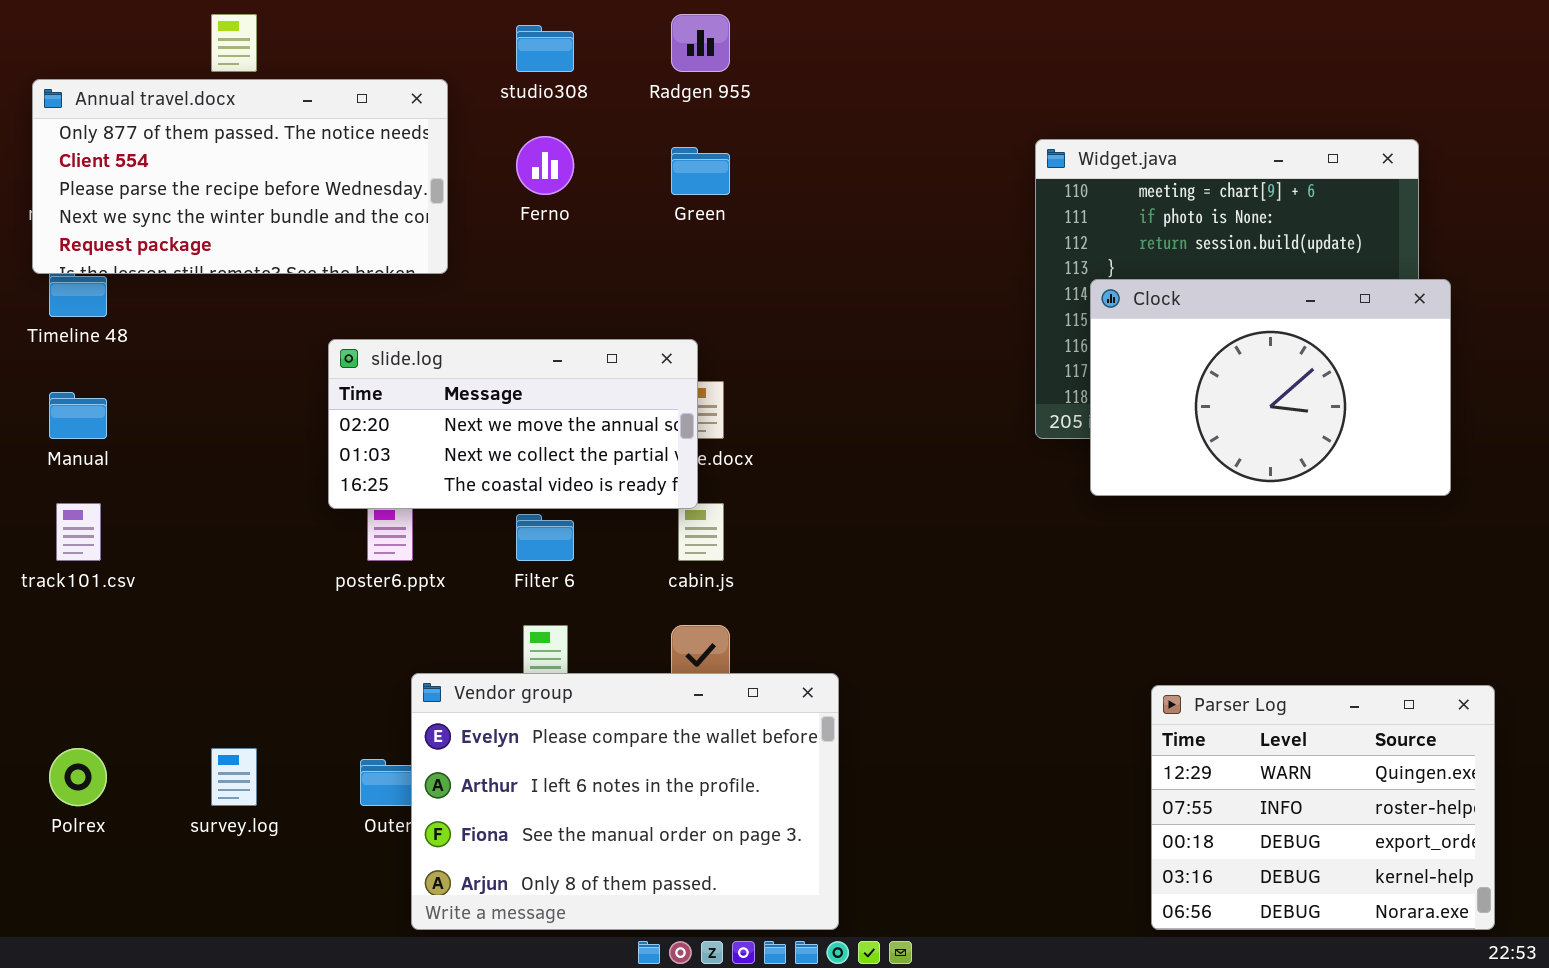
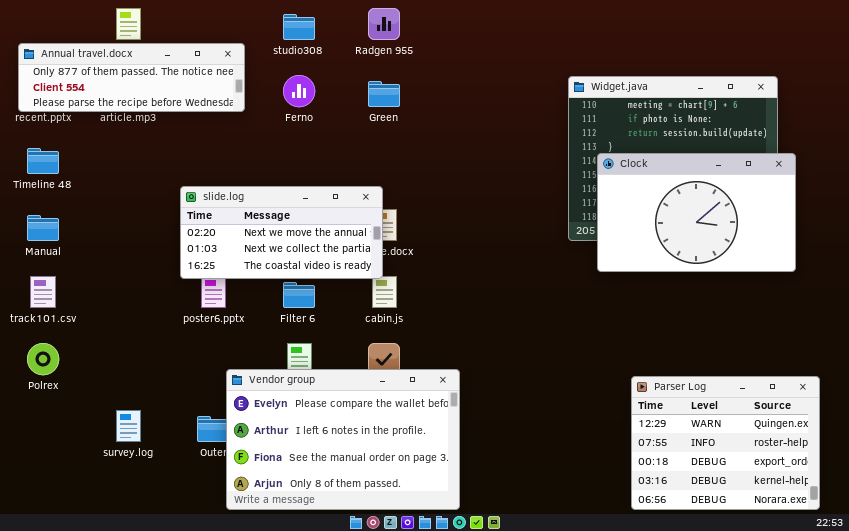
Annual travel.docx: [32,79,448,274] -> [18,43,245,112], resized
Polrex: [49,748,107,806] -> [27,343,59,375], moved

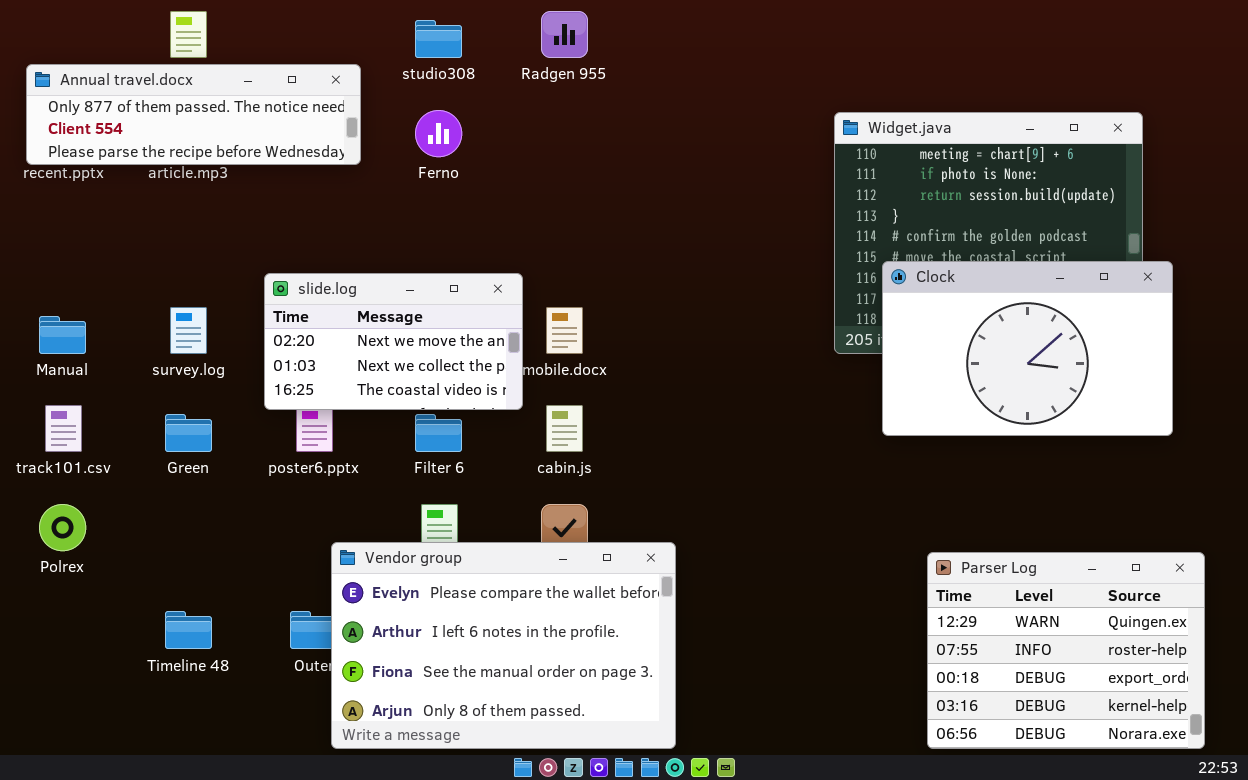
Green: [368,81,400,107] -> [165,414,212,452], moved
Timeline 48: [27,148,59,174] -> [165,611,212,649], moved
Clock: [597,153,796,272] -> [882,261,1173,436], moved
slide.log: [180,186,383,279] -> [264,273,523,410], resized
survey.log: [116,410,141,442] -> [170,307,207,354], moved

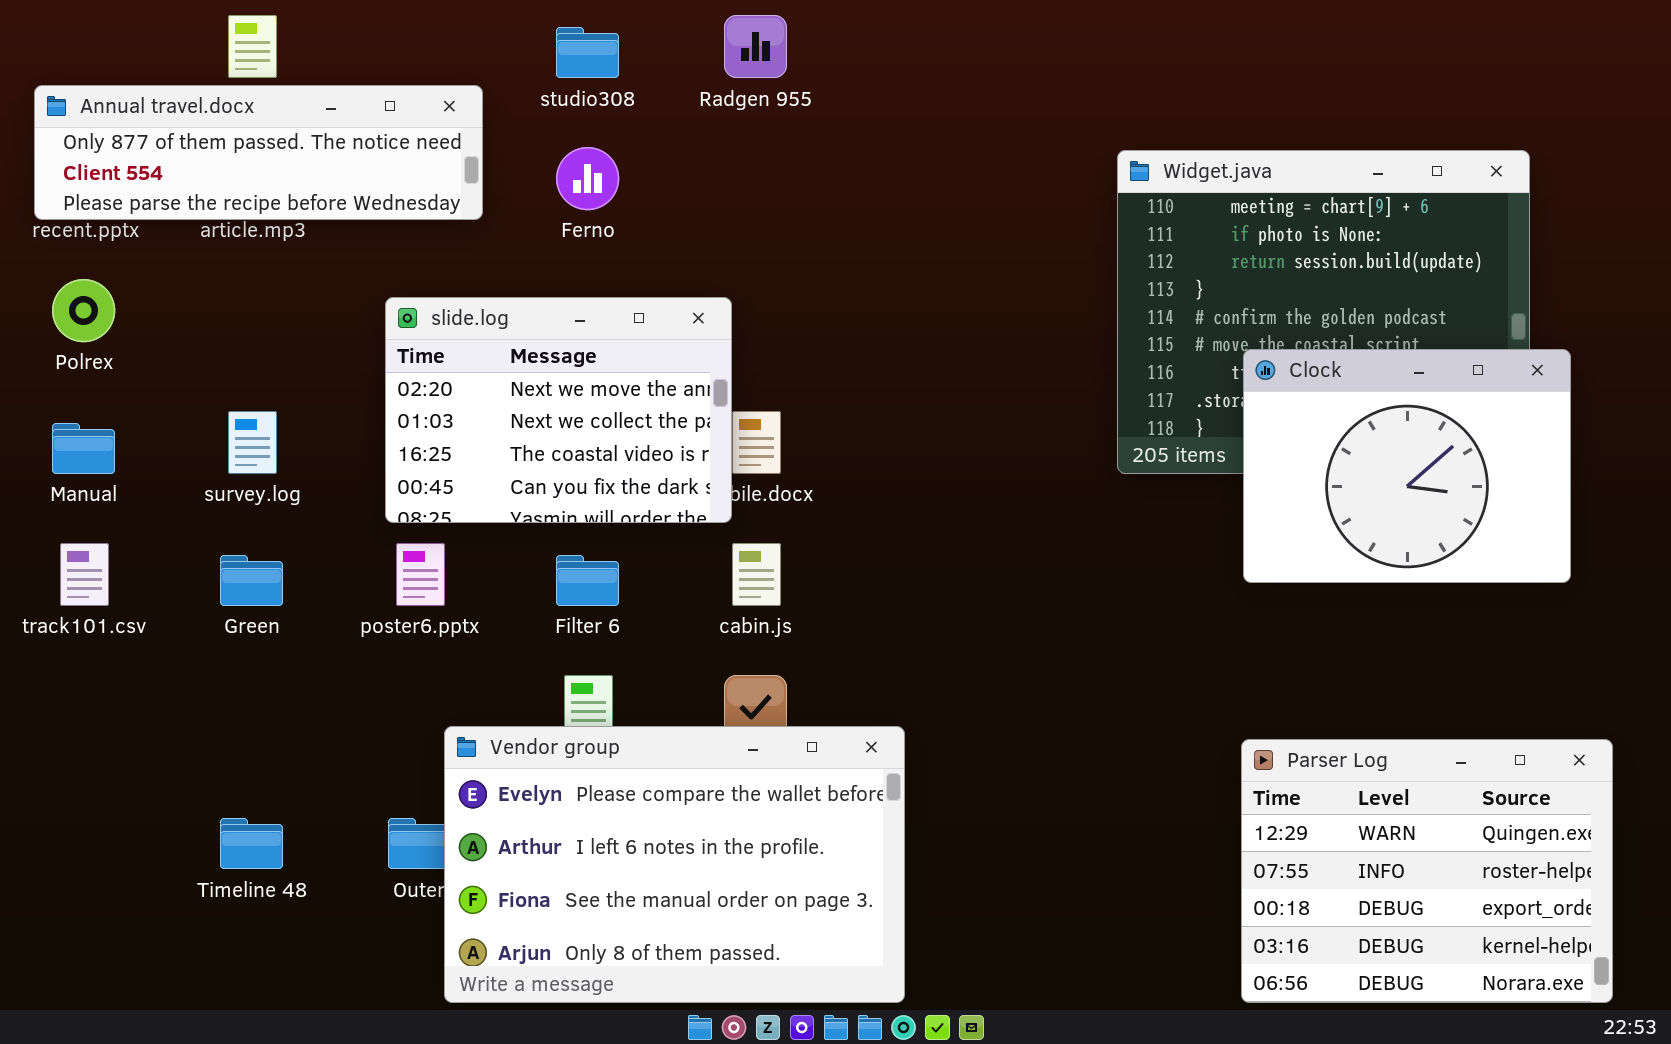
Clock: [882,261,1173,436] -> [1243,349,1571,583], resized
slide.log: [264,273,523,410] -> [385,297,732,523], moved, resized
Polrex: [39,504,86,551] -> [52,279,115,342], moved

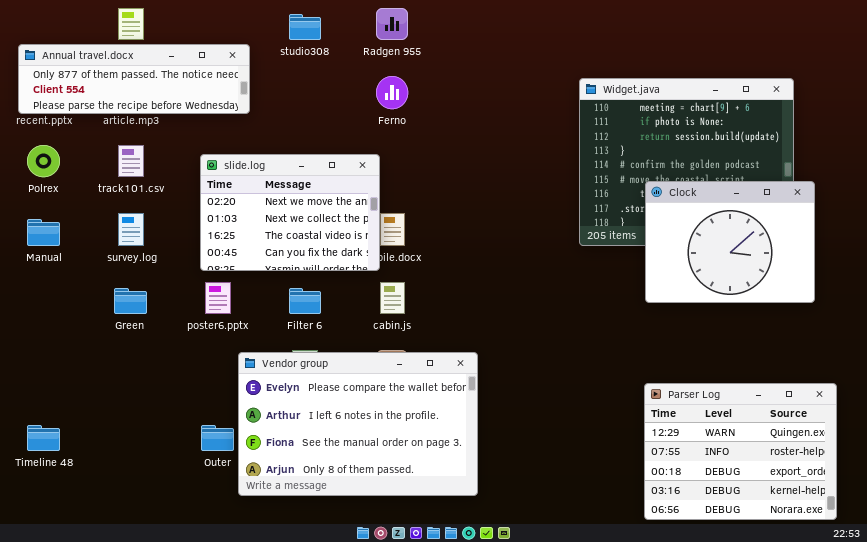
Ferno: [556,147,619,210] -> [376,76,408,109], moved
track101.csv: [60,543,109,606] -> [118,145,144,177], moved
Vendor group: [444,726,905,1003] -> [238,352,478,496], moved
Timeline 48: [220,818,283,869] -> [27,425,60,451], moved

